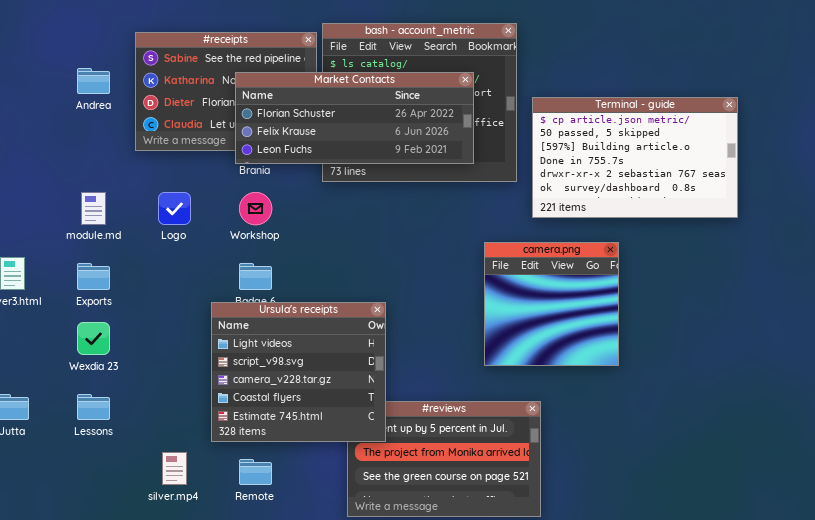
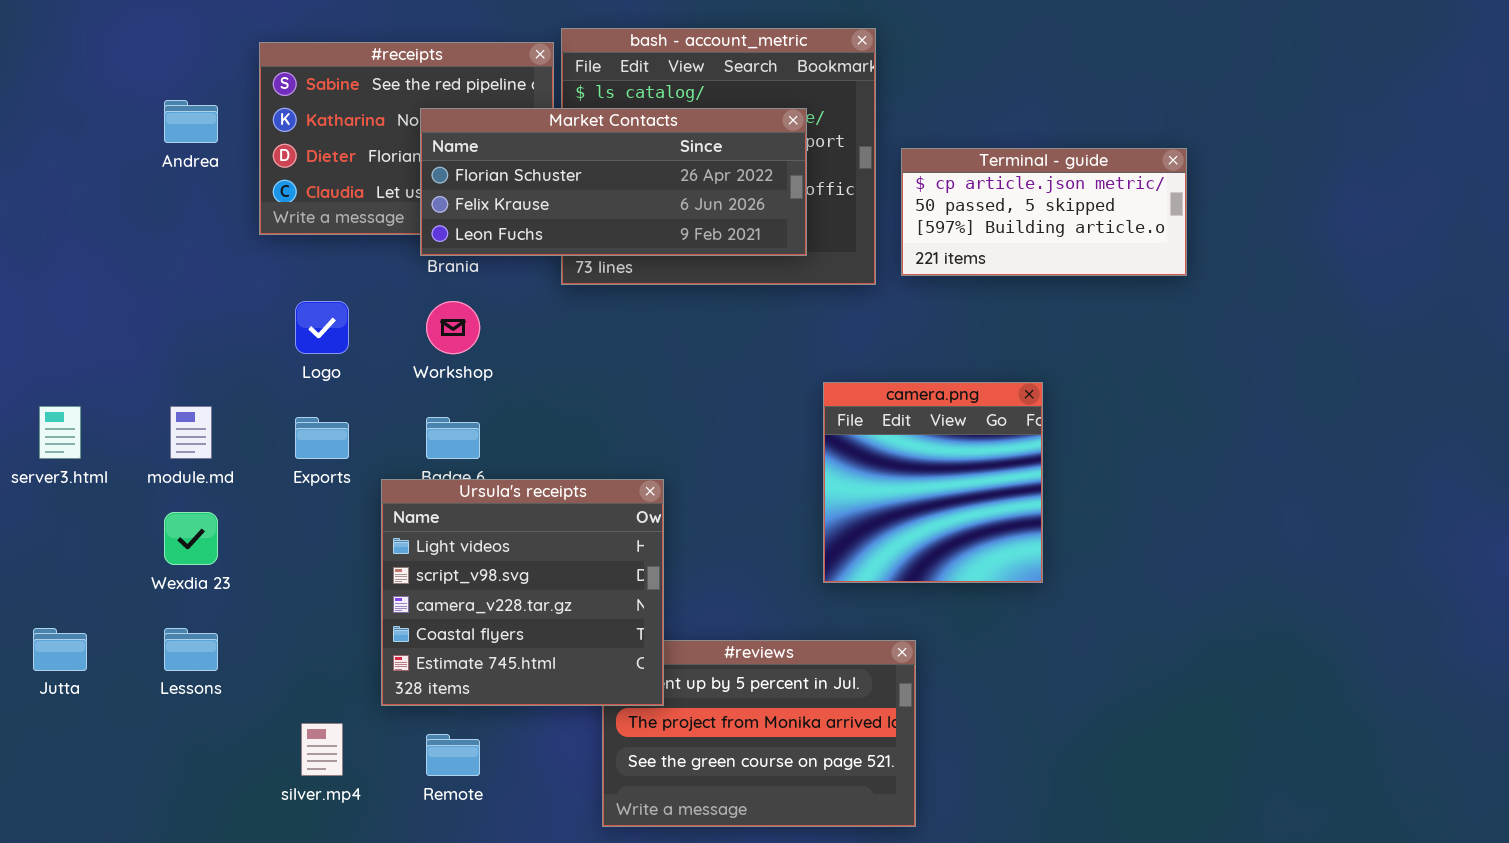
Terminal - guide: [532,97,738,218] -> [901,148,1187,276], resized
module.md: [81,192,106,225] -> [170,406,212,459], moved
Exports: [77,263,110,290] -> [295,417,349,459], moved

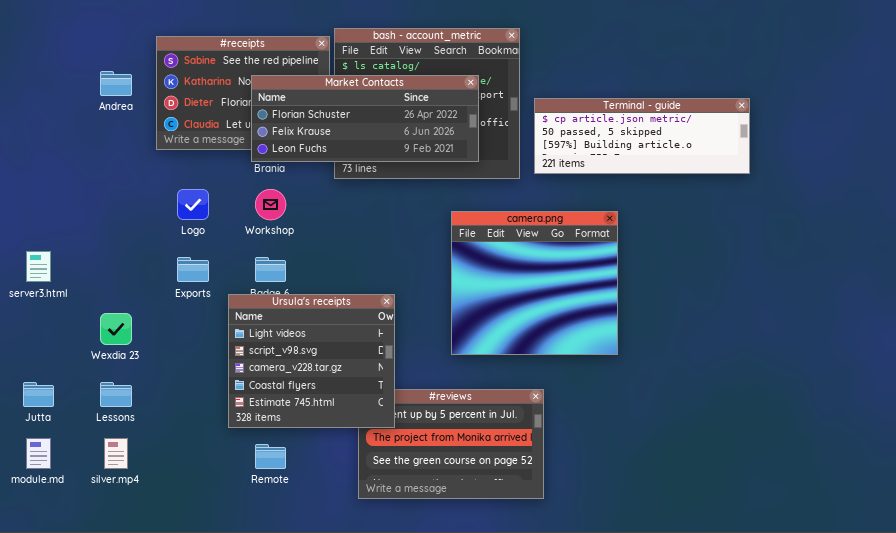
Terminal - guide: [901,148,1187,276] -> [534,98,750,174], resized
camera.png: [823,382,1043,583] -> [451,211,618,355], resized
module.md: [170,406,212,459] -> [26,438,51,469], moved
silver.mp4: [301,723,343,776] -> [104,438,128,469], moved

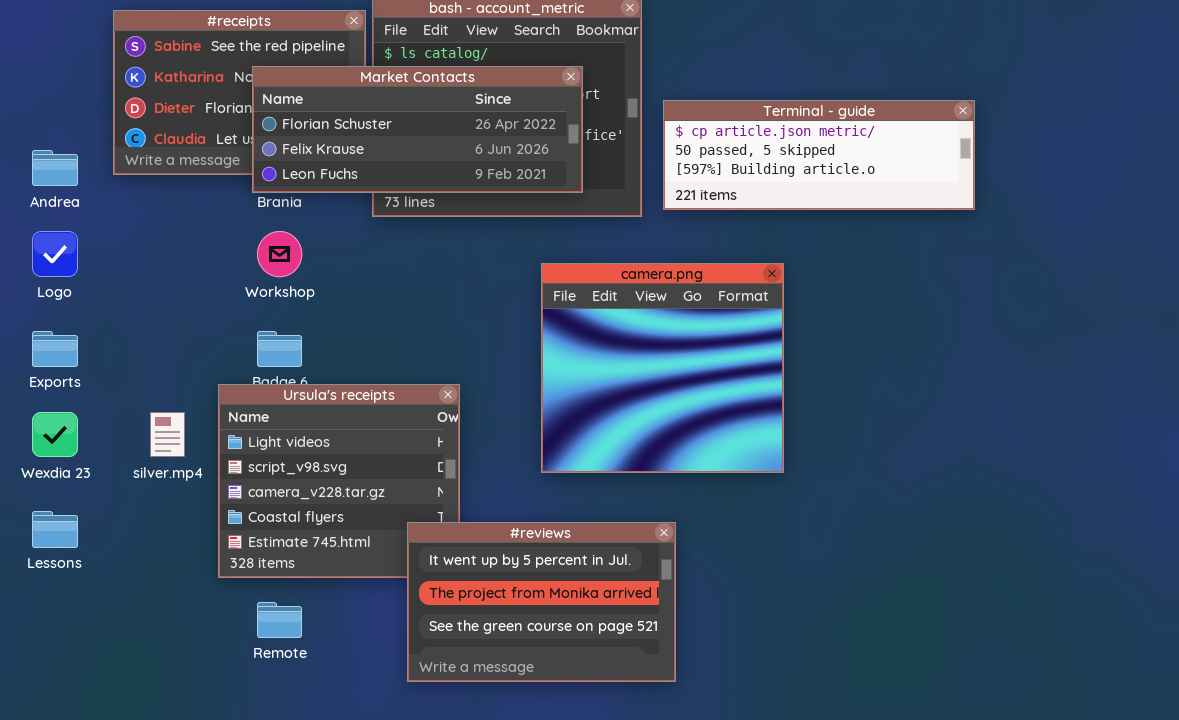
Andrea: [100,71,132,96] -> [32,150,78,186], moved
Logo: [177,189,209,220] -> [32,231,78,277], moved
Exports: [177,257,209,282] -> [32,331,78,367], moved
#reviews: [358,389,544,499] -> [407,522,676,682], raised
silver.mp4: [104,438,128,469] -> [150,412,185,457], moved

